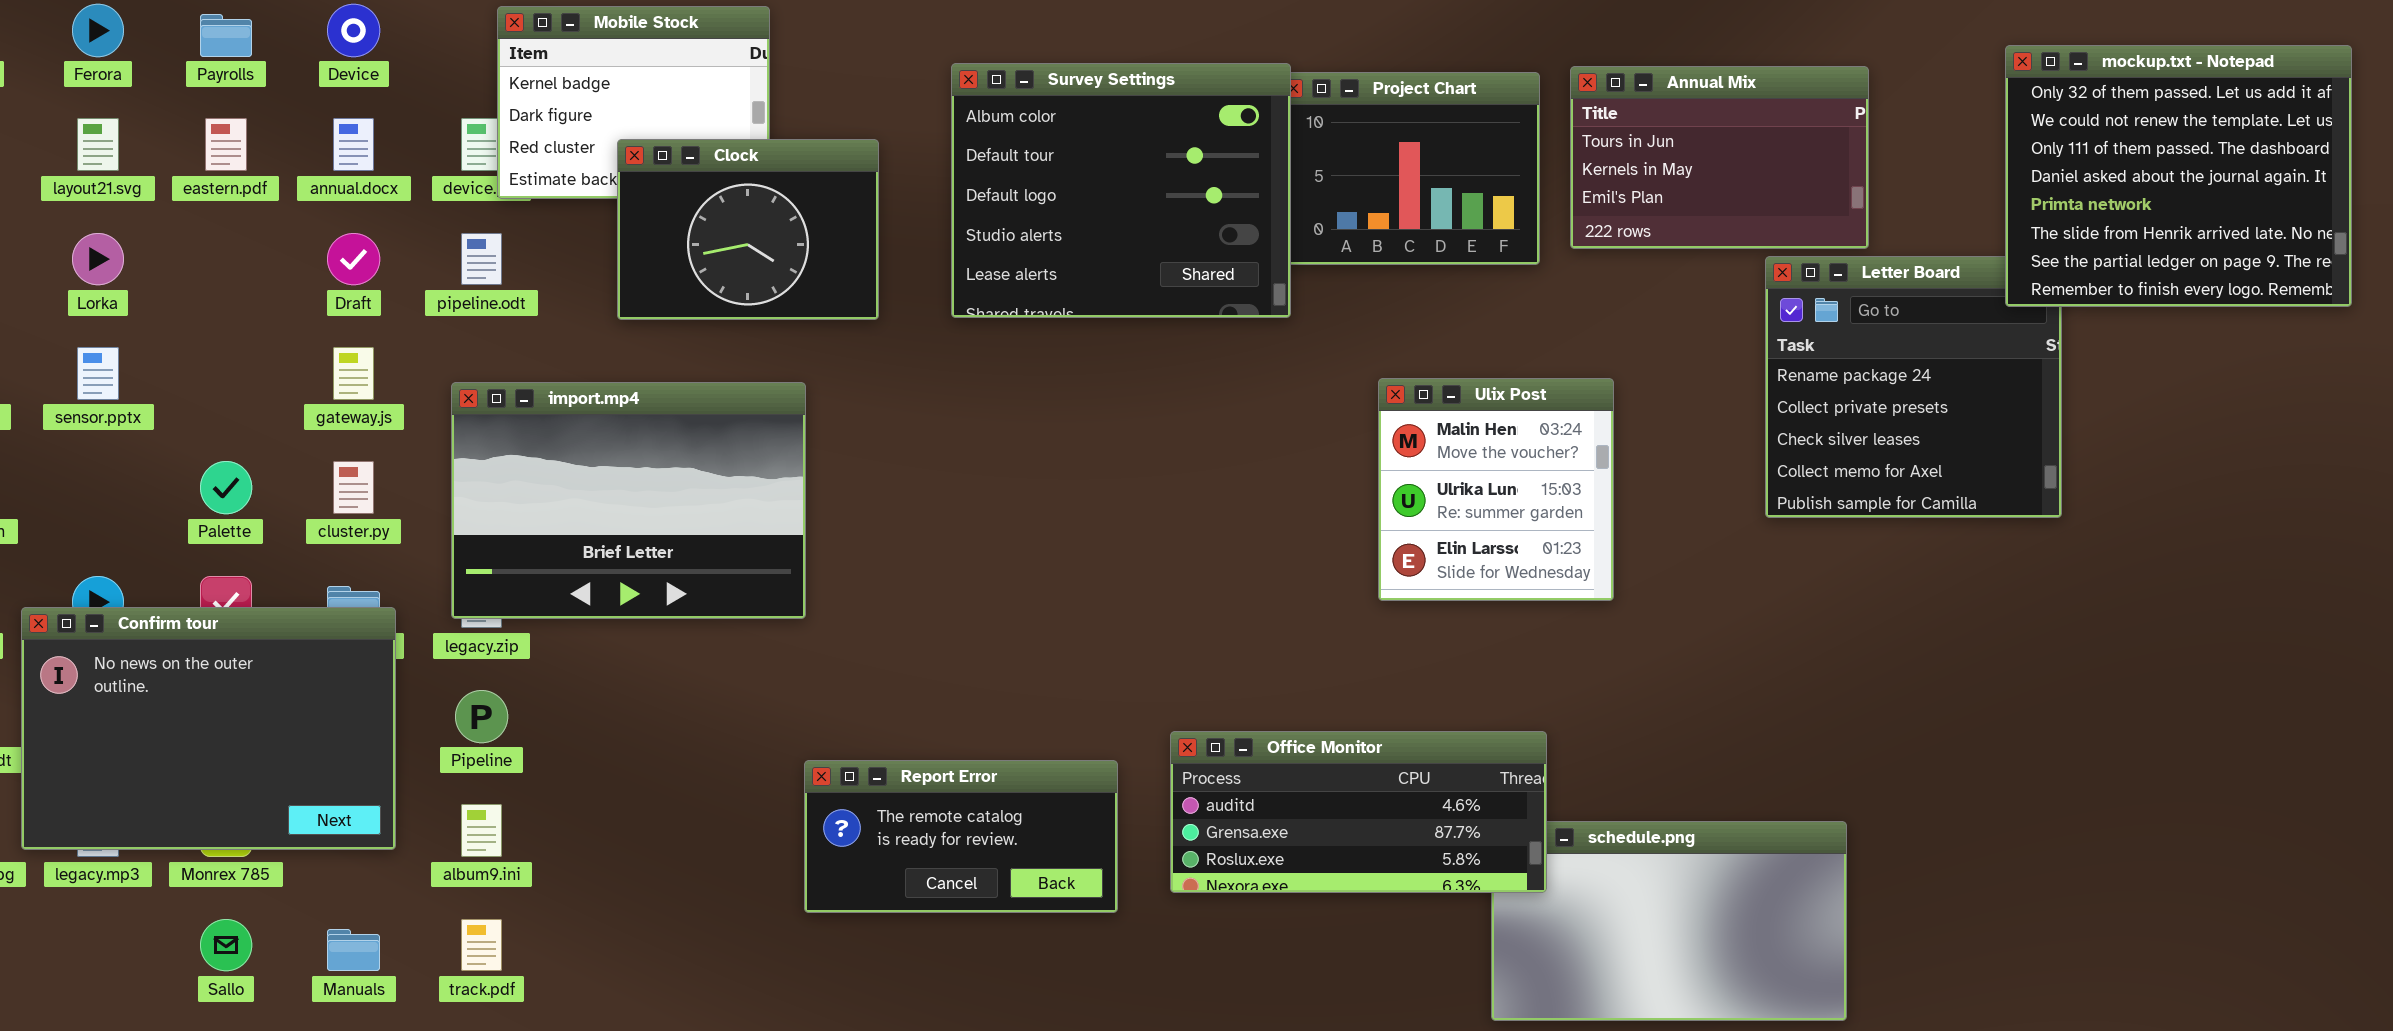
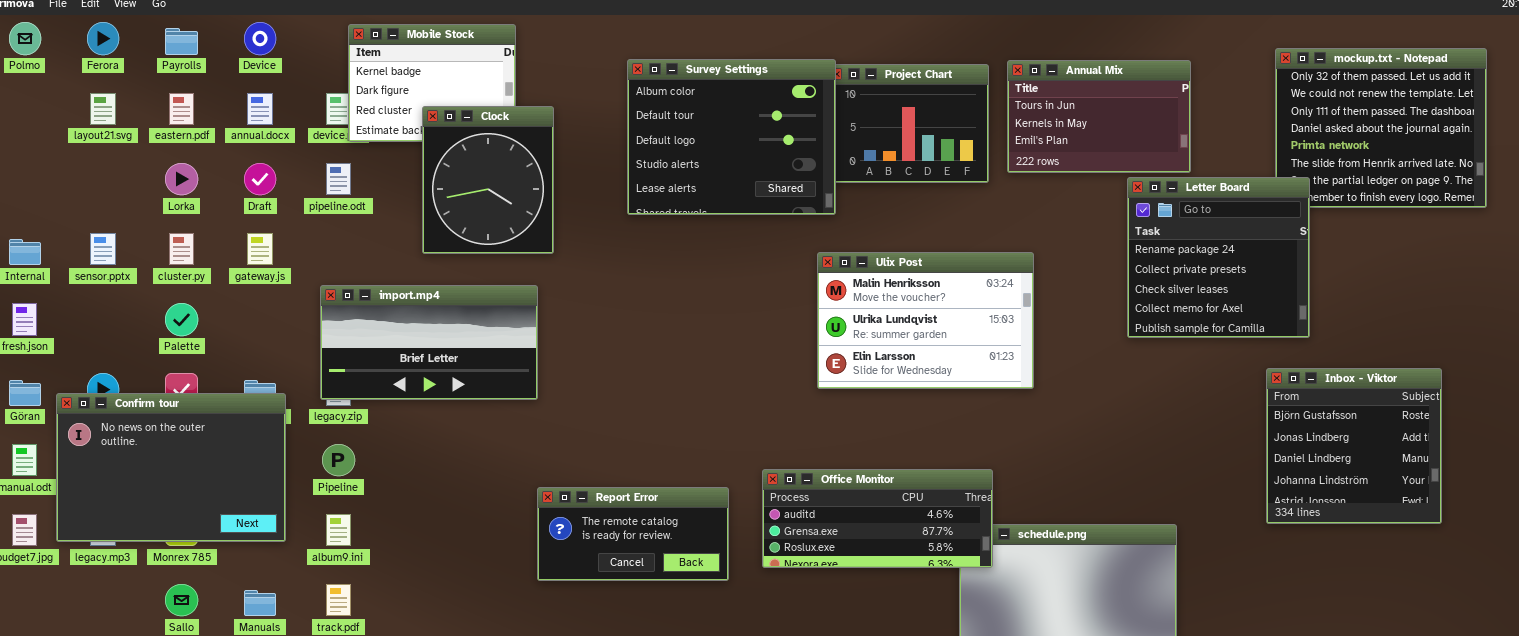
Clock: [617,139,879,320] -> [422,106,554,254], resized
Lorka: [72,233,124,285] -> [165,163,198,195], moved
Letter Board: [1765,256,2062,518] -> [1127,177,1310,338], raised
Ulix Post: [1378,378,1614,601] -> [817,252,1034,389], resized
import.mp4: [451,382,806,619] -> [320,285,538,400], resized
cluster.py: [333,461,374,514] -> [169,233,194,265], moved
Inbox - Viktor: none -> [1266,368,1442,524], opened

